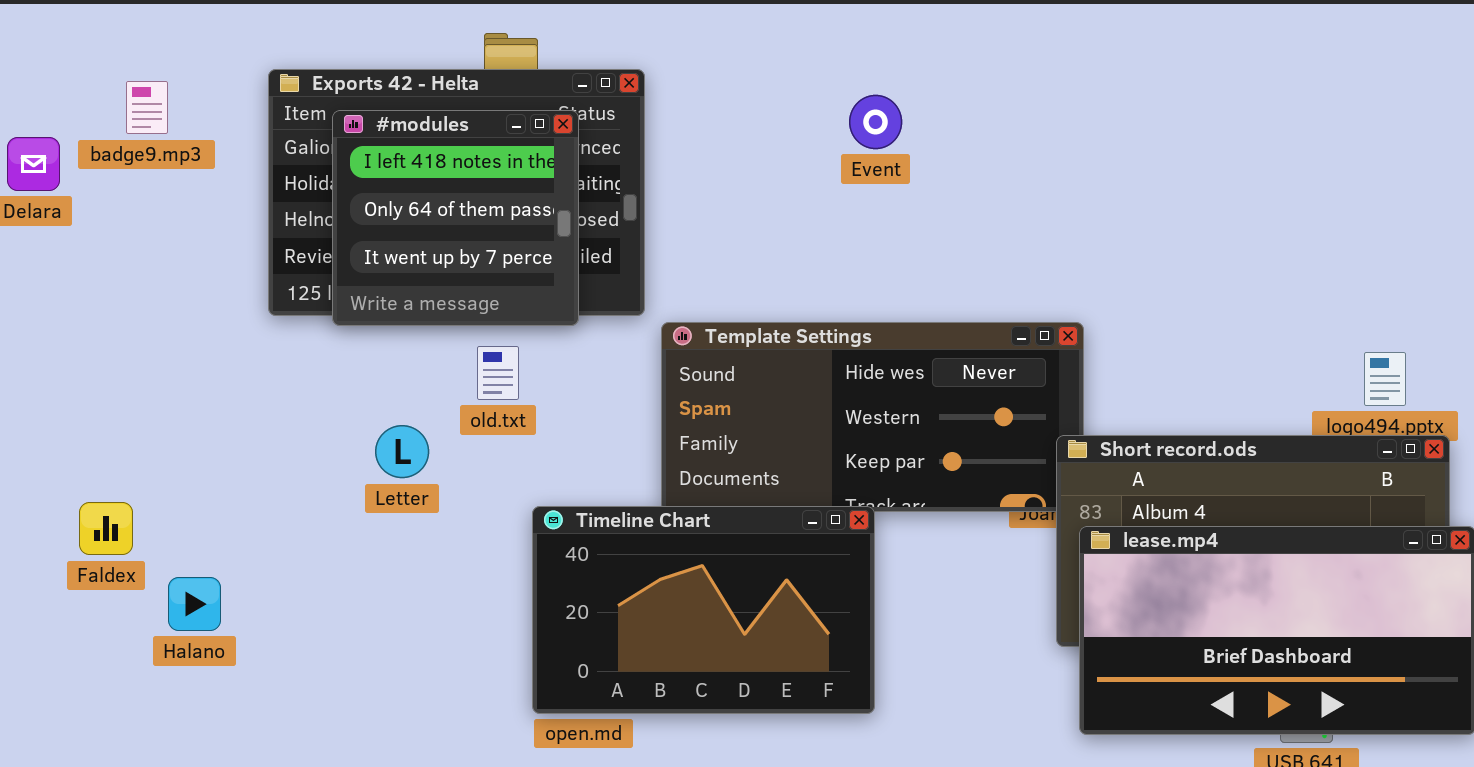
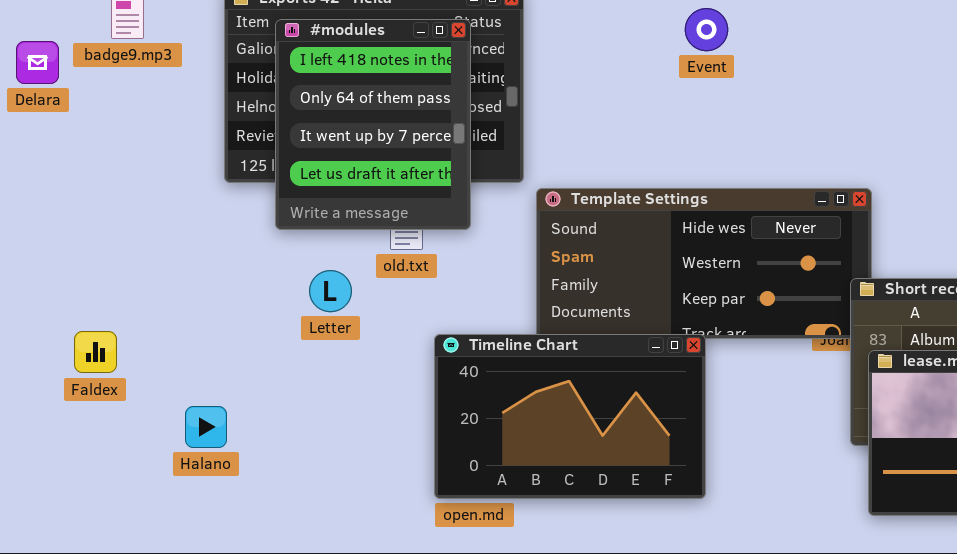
#modules: [332,110,579,326] -> [275,19,471,230], resized
Halano: [168,577,221,631] -> [185,406,227,448], moved

